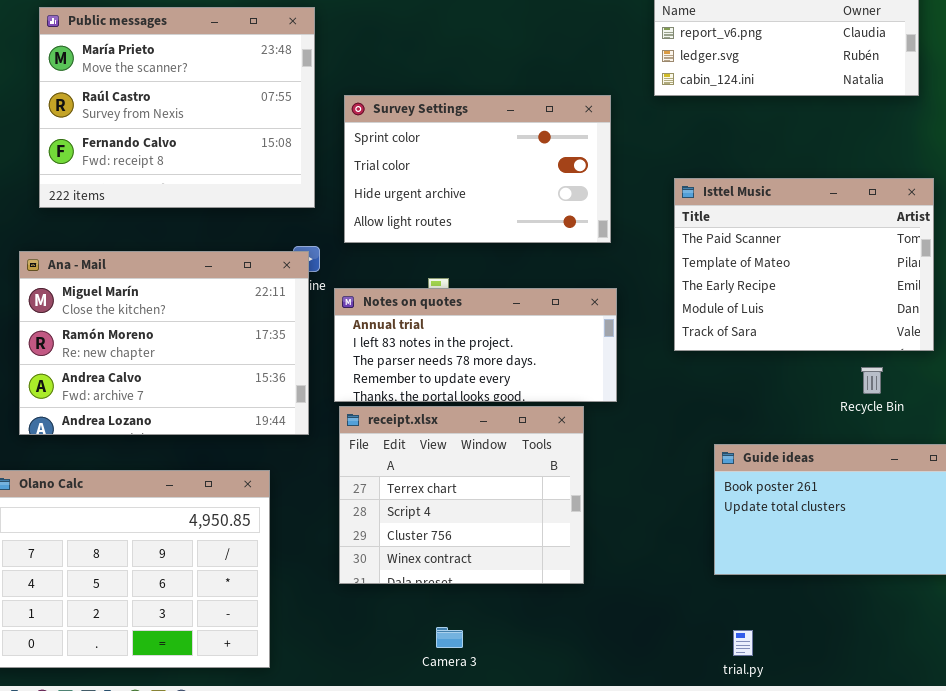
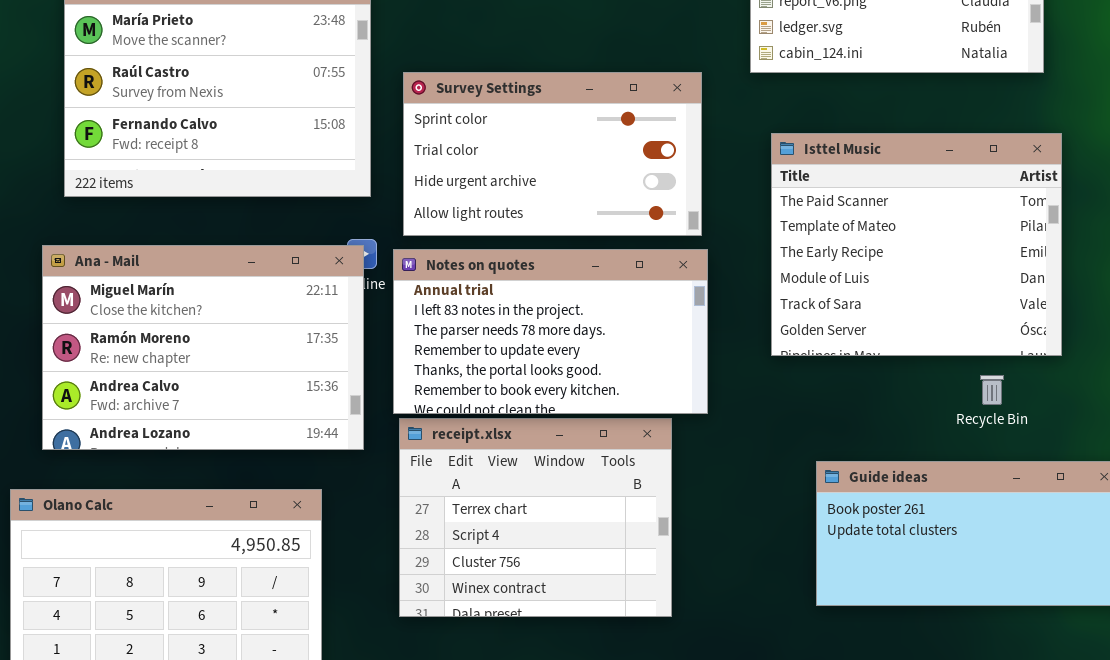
Isttel Music: [674,178,934,351] -> [771,133,1062,356], resized
Notes on quotes: [334,288,617,402] -> [393,249,708,414], resized

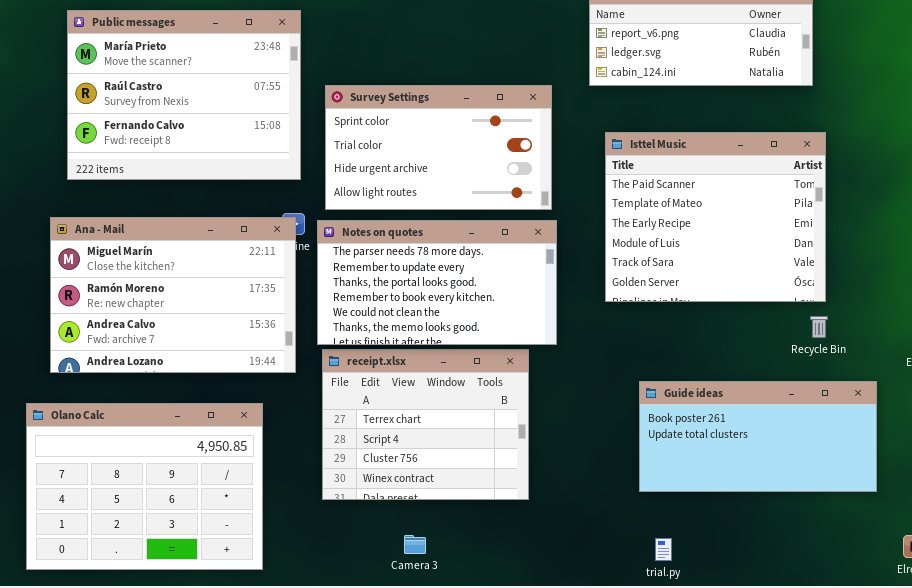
Notes on quotes: [393,249,708,414] -> [317,220,557,345], scrolled down 2 rows
Recycle Bin: [980,375,1004,405] -> [810,316,828,338], moved

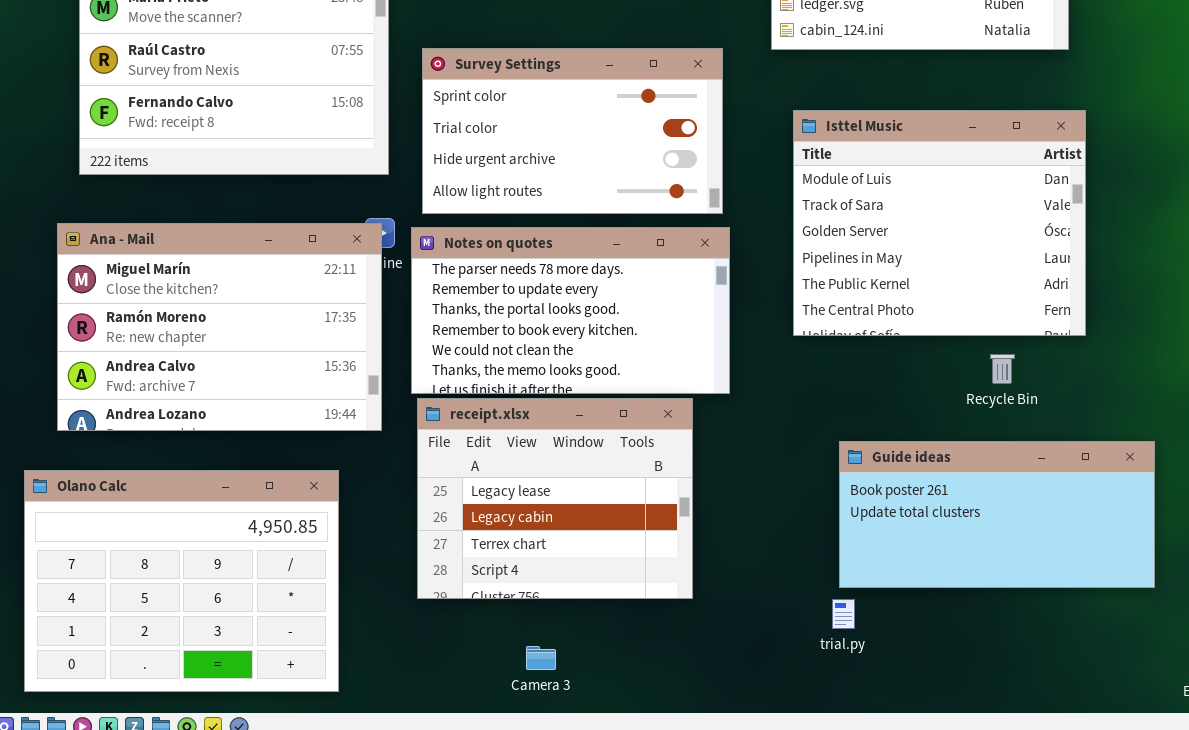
Isttel Music: [605,132,826,302] -> [793,110,1086,336], scrolled down 3 rows
Recycle Bin: [810,316,828,338] -> [990,354,1015,384], moved
receipt.xlsx: [322,349,529,500] -> [417,398,693,599], scrolled up 2 rows
trial.py: [655,538,672,561] -> [832,599,855,629], moved

